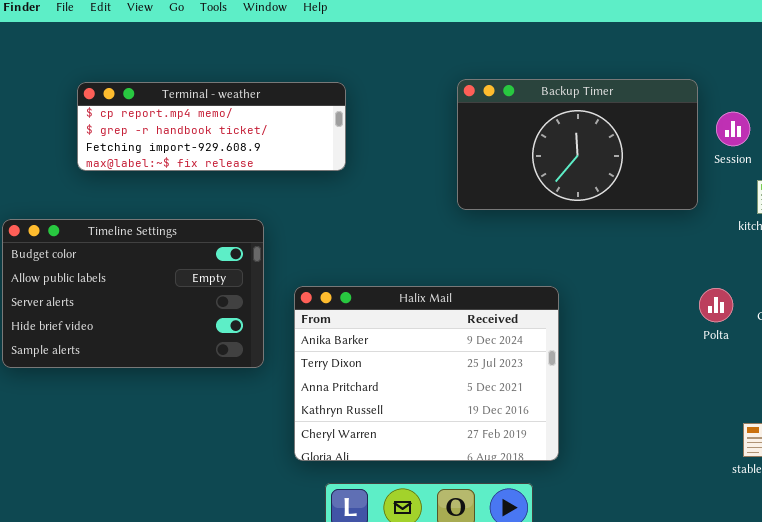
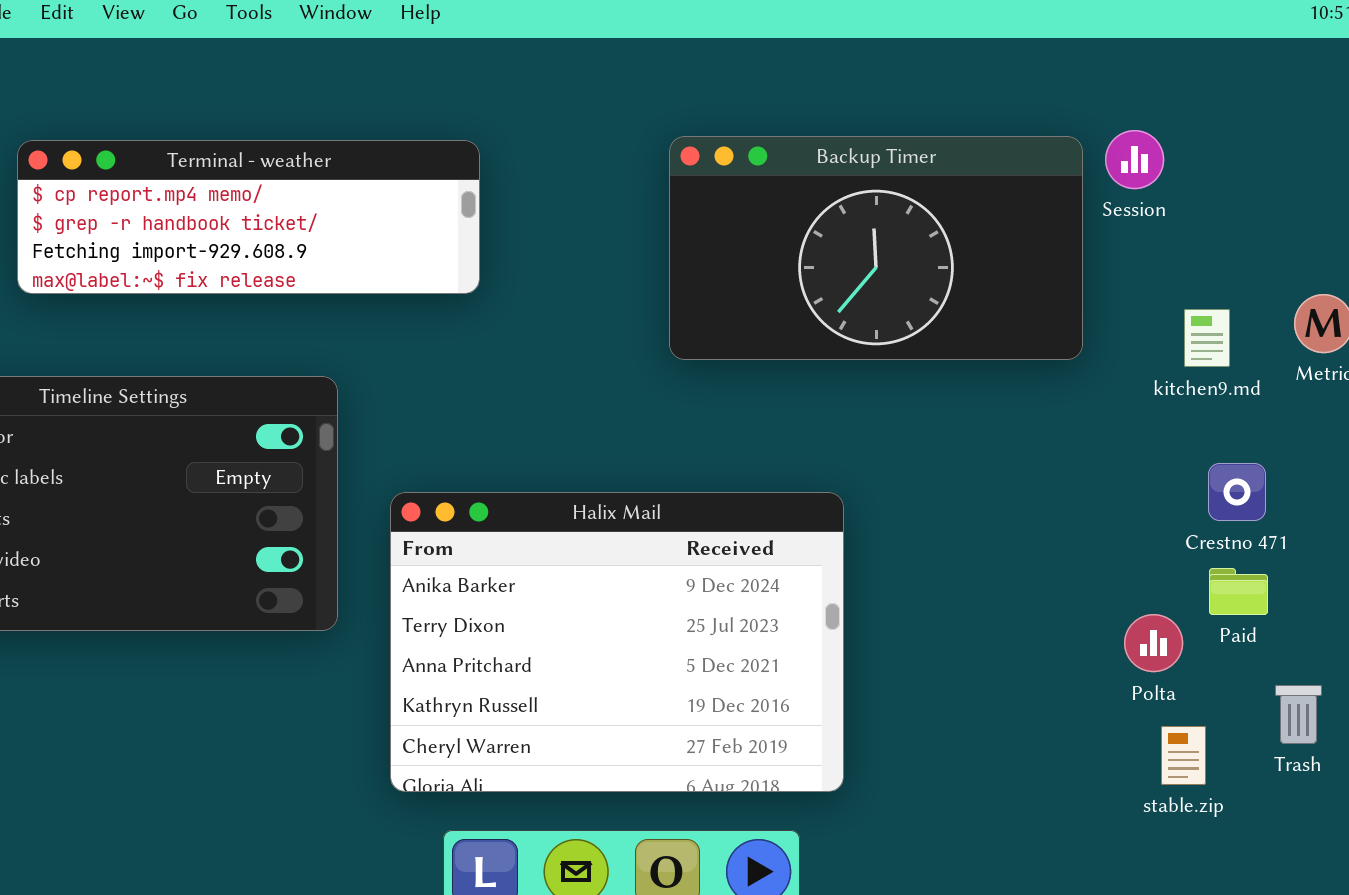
Session: [716,112,750,146] -> [1105,130,1164,189], moved
Polta: [699,288,733,322] -> [1124,614,1183,672], moved

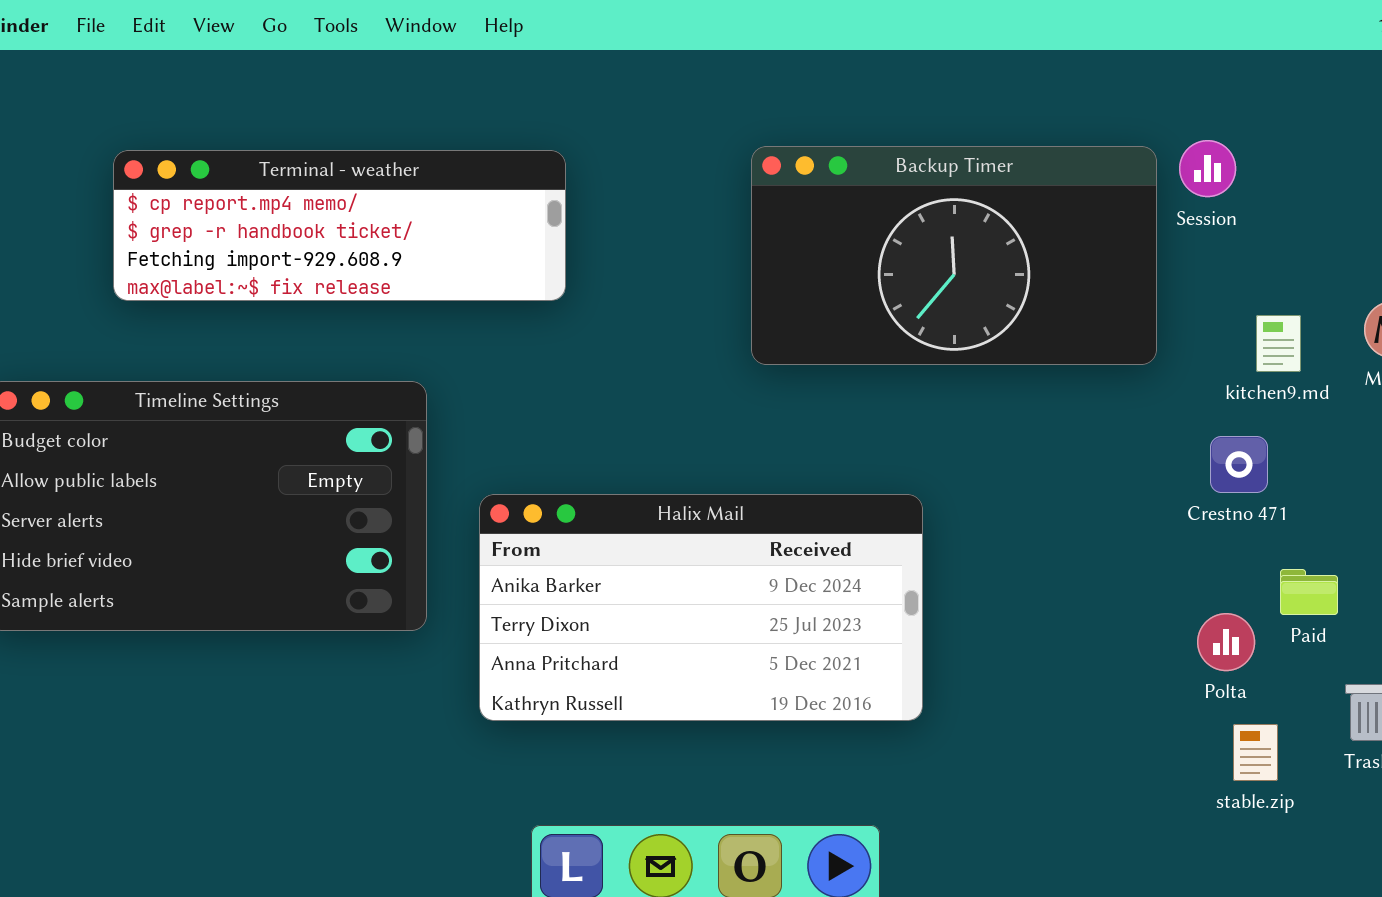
Crestno 471: [1208,463,1266,521] -> [1210,436,1268,493], moved
Halix Mail: [390,492,844,792] -> [479,494,923,721], resized

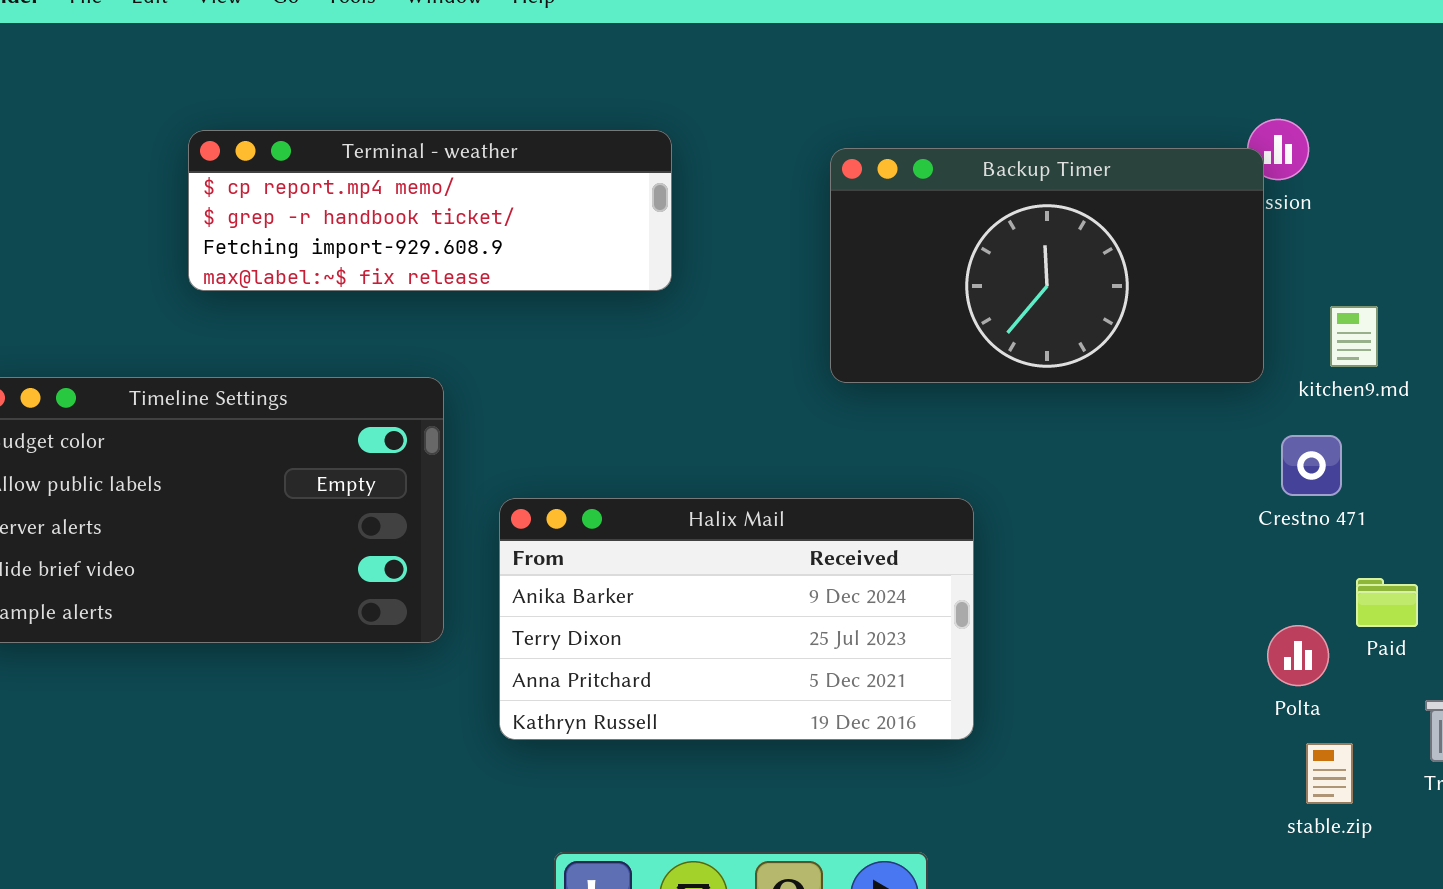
Backup Timer: [751,146,1157,365] -> [830,148,1264,383], moved
Terminal - weather: [113,150,566,301] -> [188,130,672,291], moved

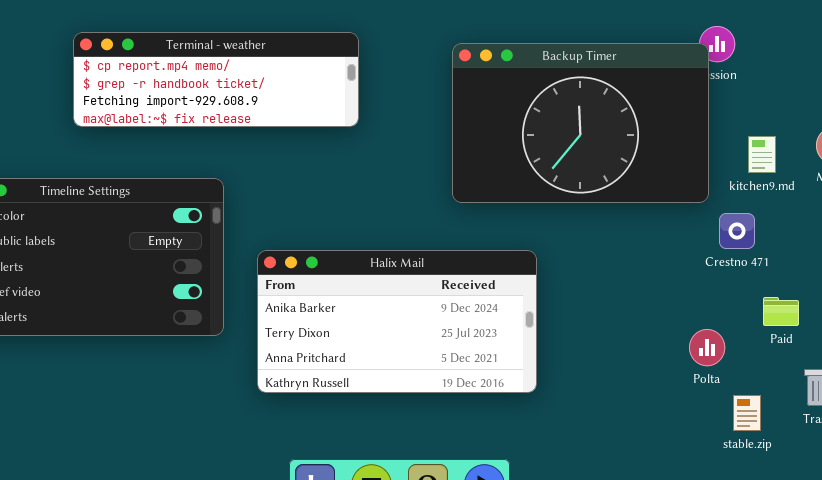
Backup Timer: [830,148,1264,383] -> [452,43,709,203], resized
Polta: [1267,625,1329,686] -> [689,329,725,366], moved

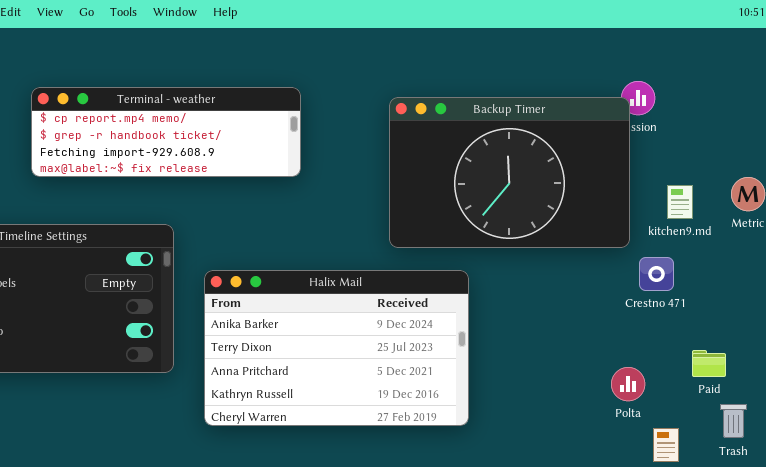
Halix Mail: [257,250,537,393] -> [204,270,469,426], resized
Paid: [763,297,799,326] -> [692,350,726,377], moved

